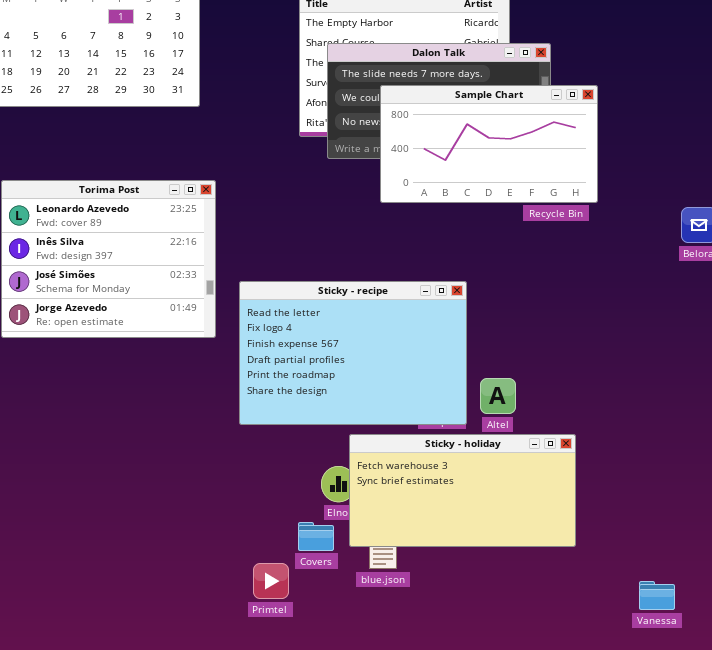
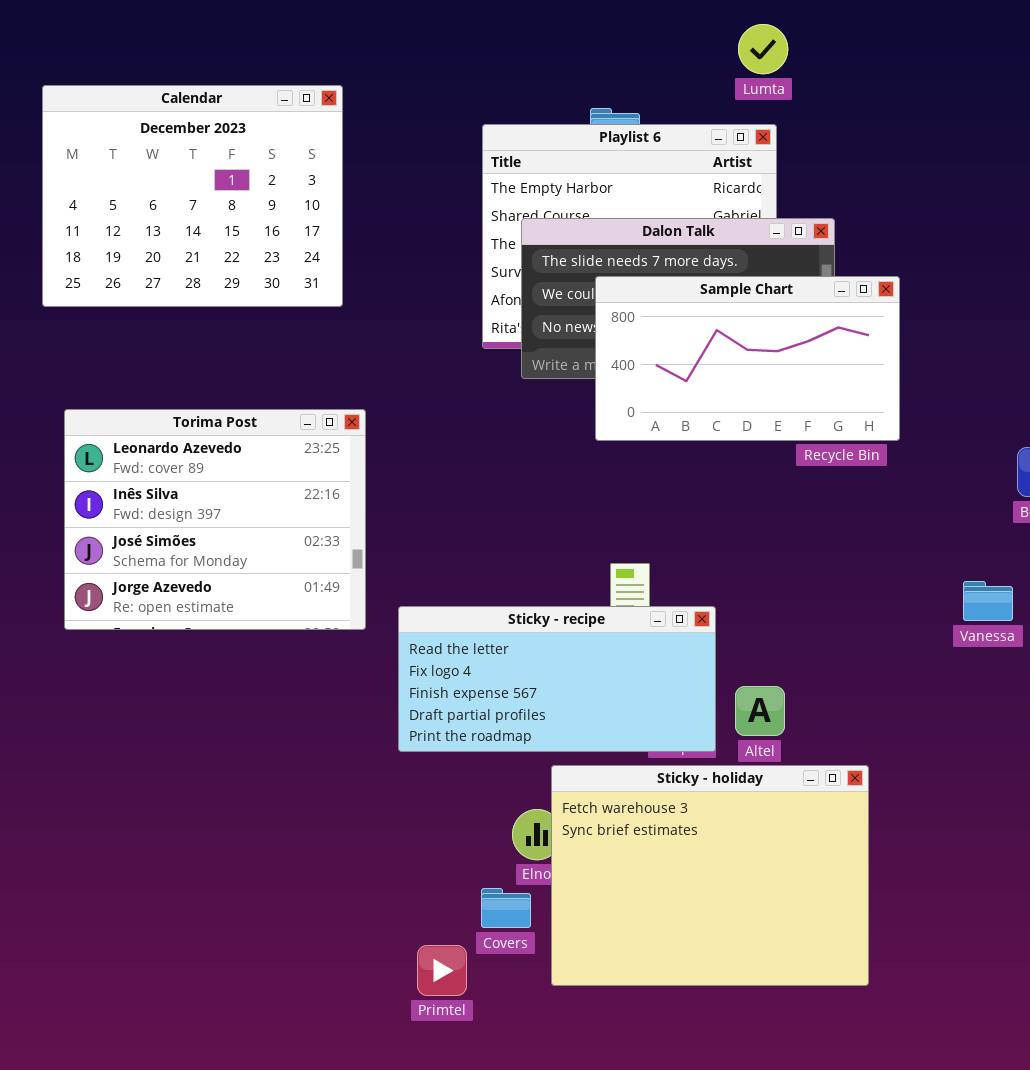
Sticky - recipe: [239,281,467,425] -> [398,606,716,752], resized
Sticky - holiday: [349,434,576,547] -> [551,765,869,986], resized
Vanessa: [639,581,675,610] -> [963,581,1013,621], moved

